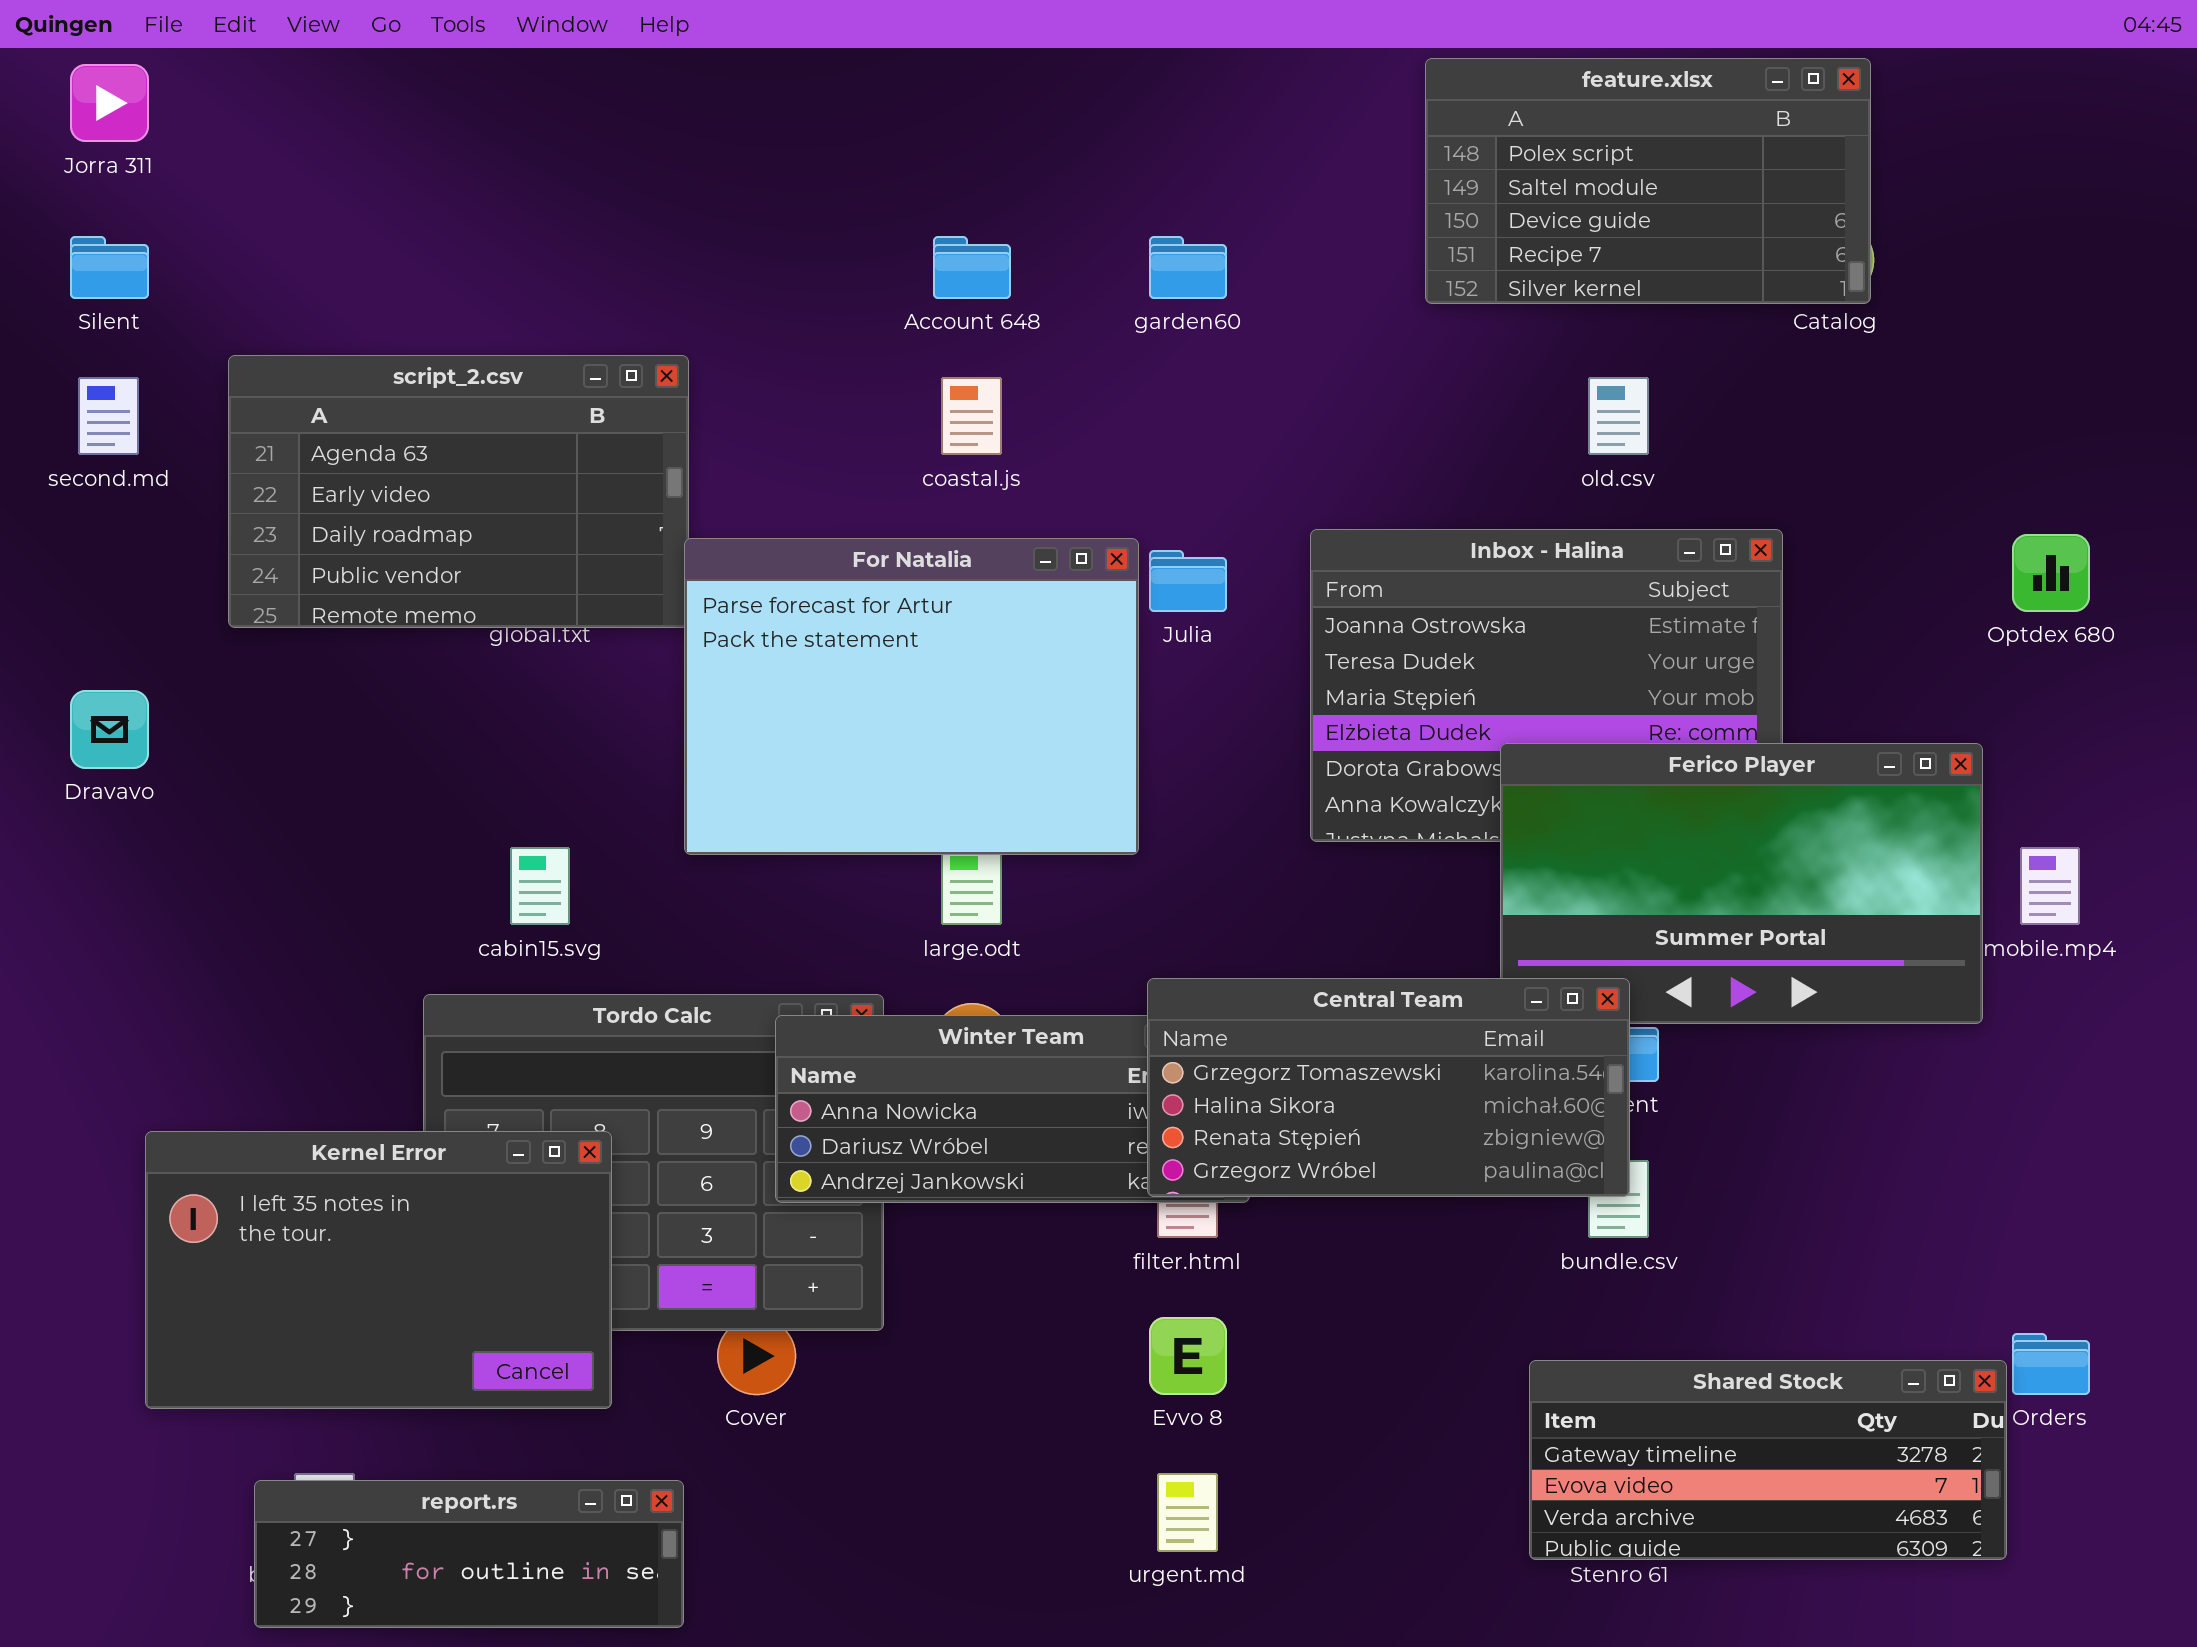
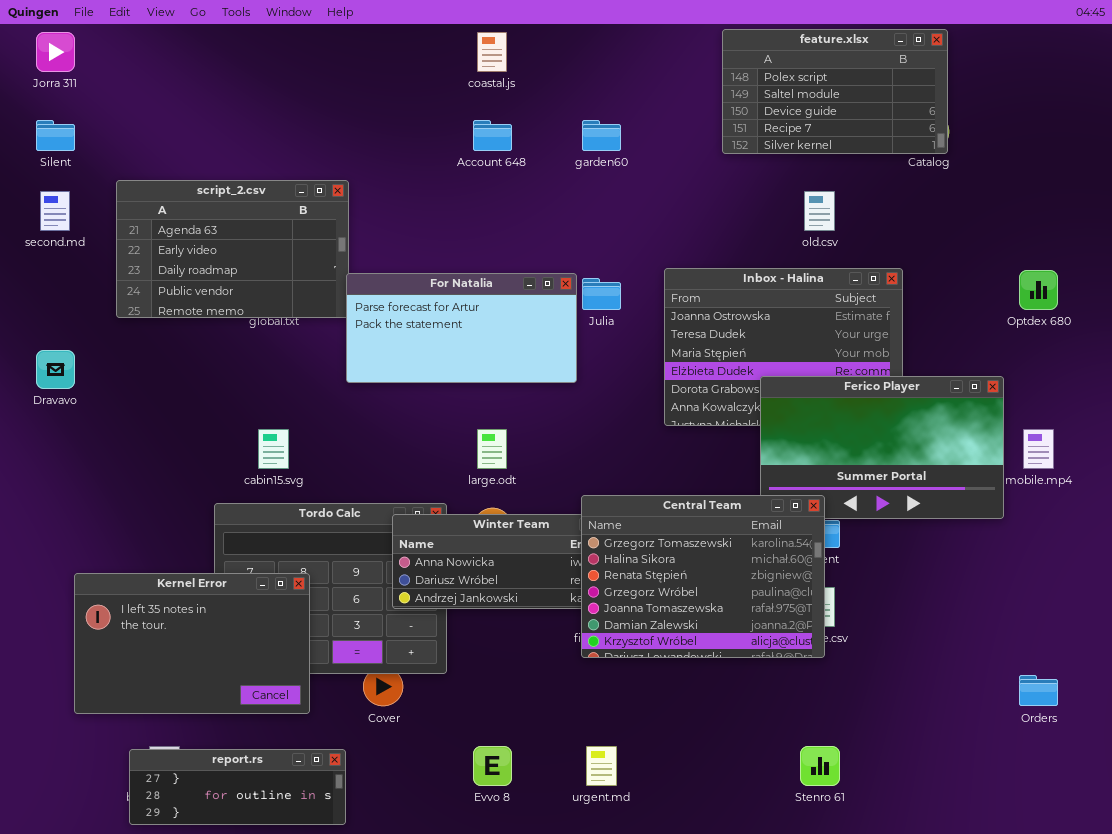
coastal.js: [941,377,1002,455] -> [477,32,507,72], moved
For Natalia: [684,538,1139,855] -> [346,273,577,383], resized
Central Team: [1147,978,1630,1197] -> [581,495,825,658], resized
Evvo 8: [1149,1317,1227,1395] -> [473,746,512,786], moved
Shared Stock: [1529,1360,2007,1560] -> none, closed

